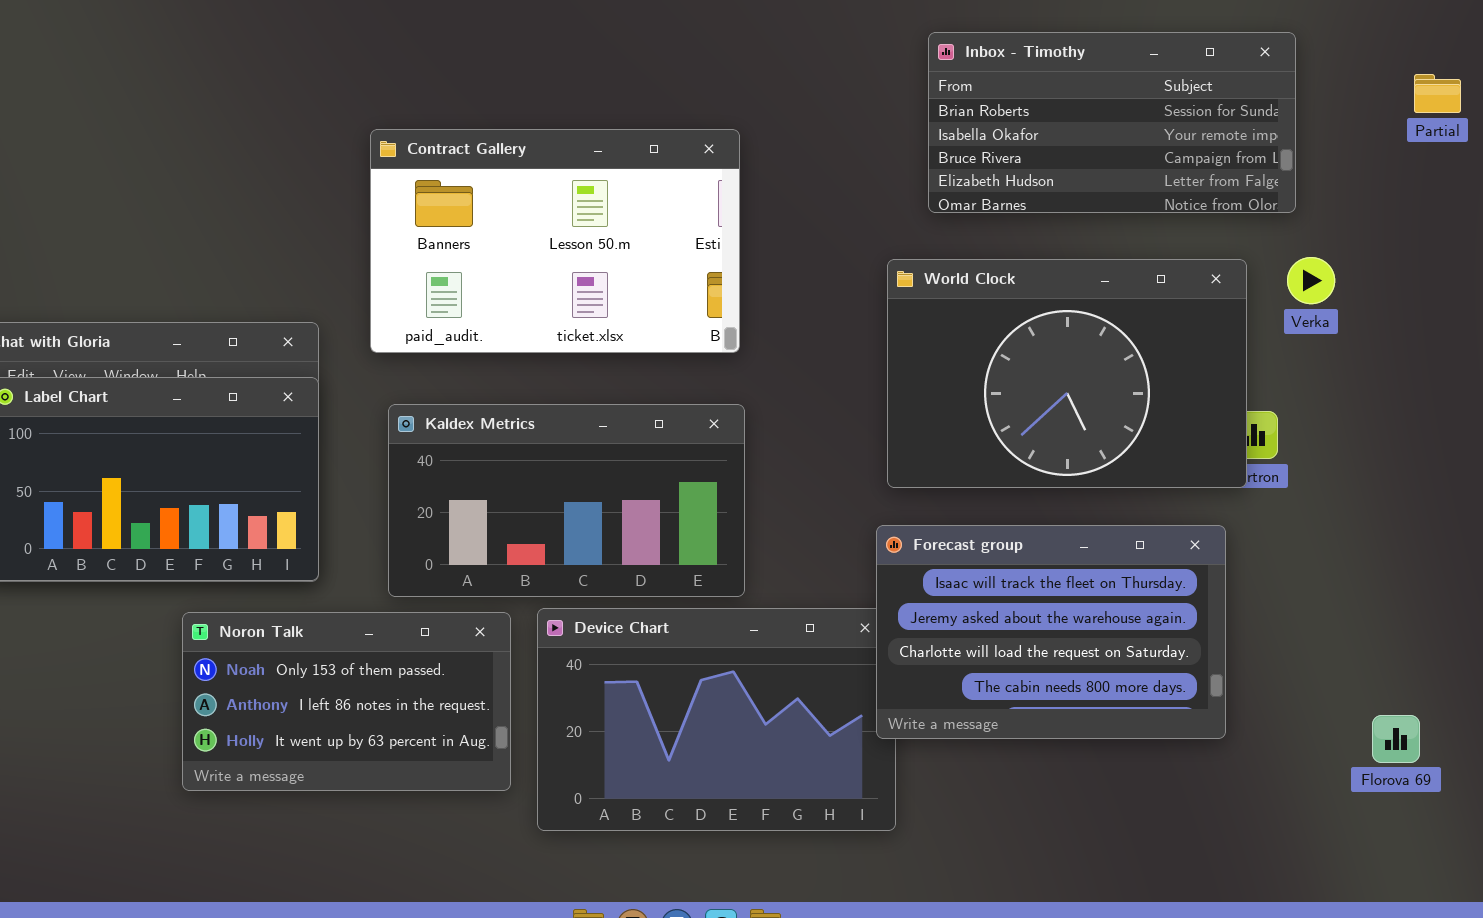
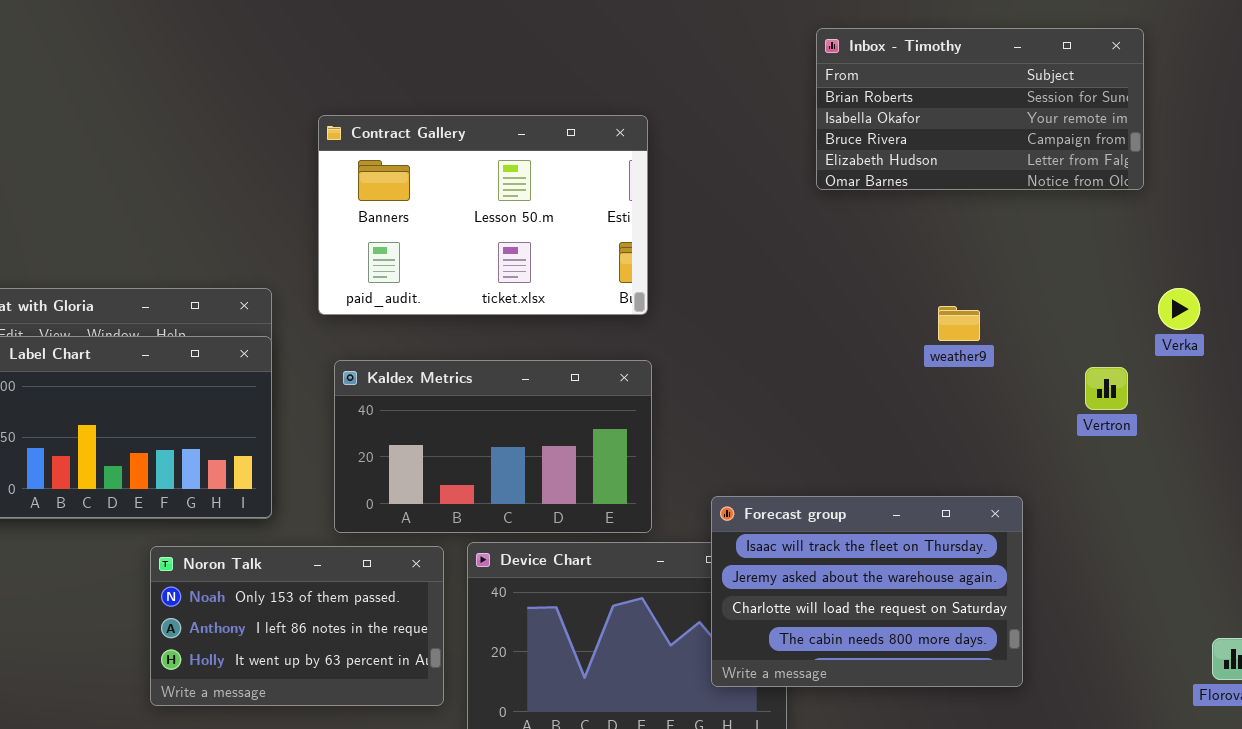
Verka: [1287,257,1335,304] -> [1158,288,1200,330], moved
World Clock: [887,259,1247,488] -> none, closed
Forecast group: [876,525,1226,739] -> [711,496,1023,687], moved

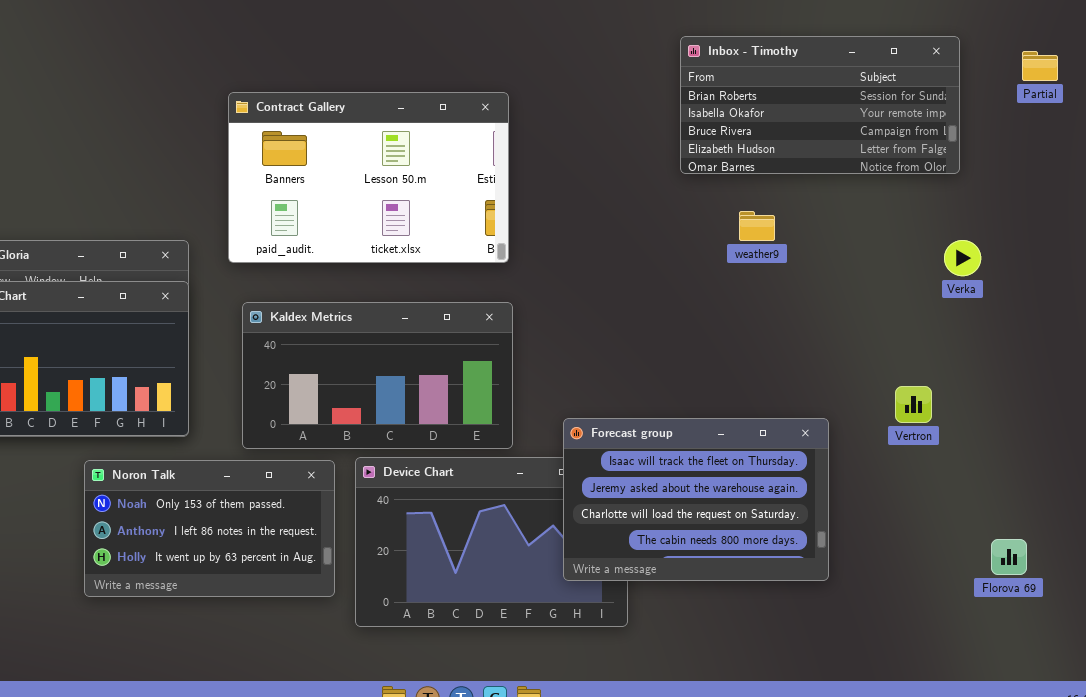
Inbox - Timothy: [816,28,1144,190] -> [680,36,960,174], moved
weather9: [938,306,980,341] -> [739,211,775,241], moved
Vertron: [1085,367,1128,410] -> [895,386,932,423], moved

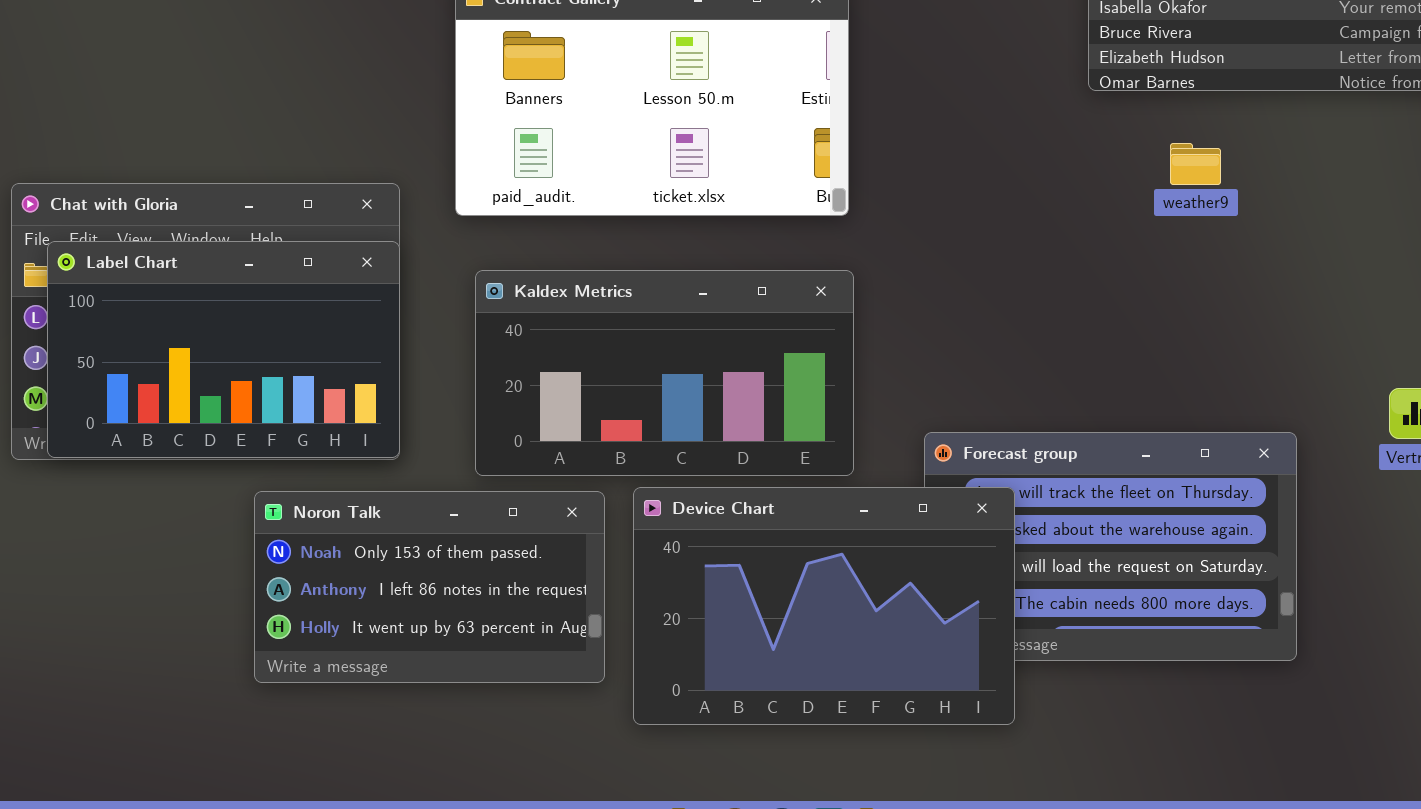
Device Chart: [355,457,628,627] -> [633,487,1015,725], raised

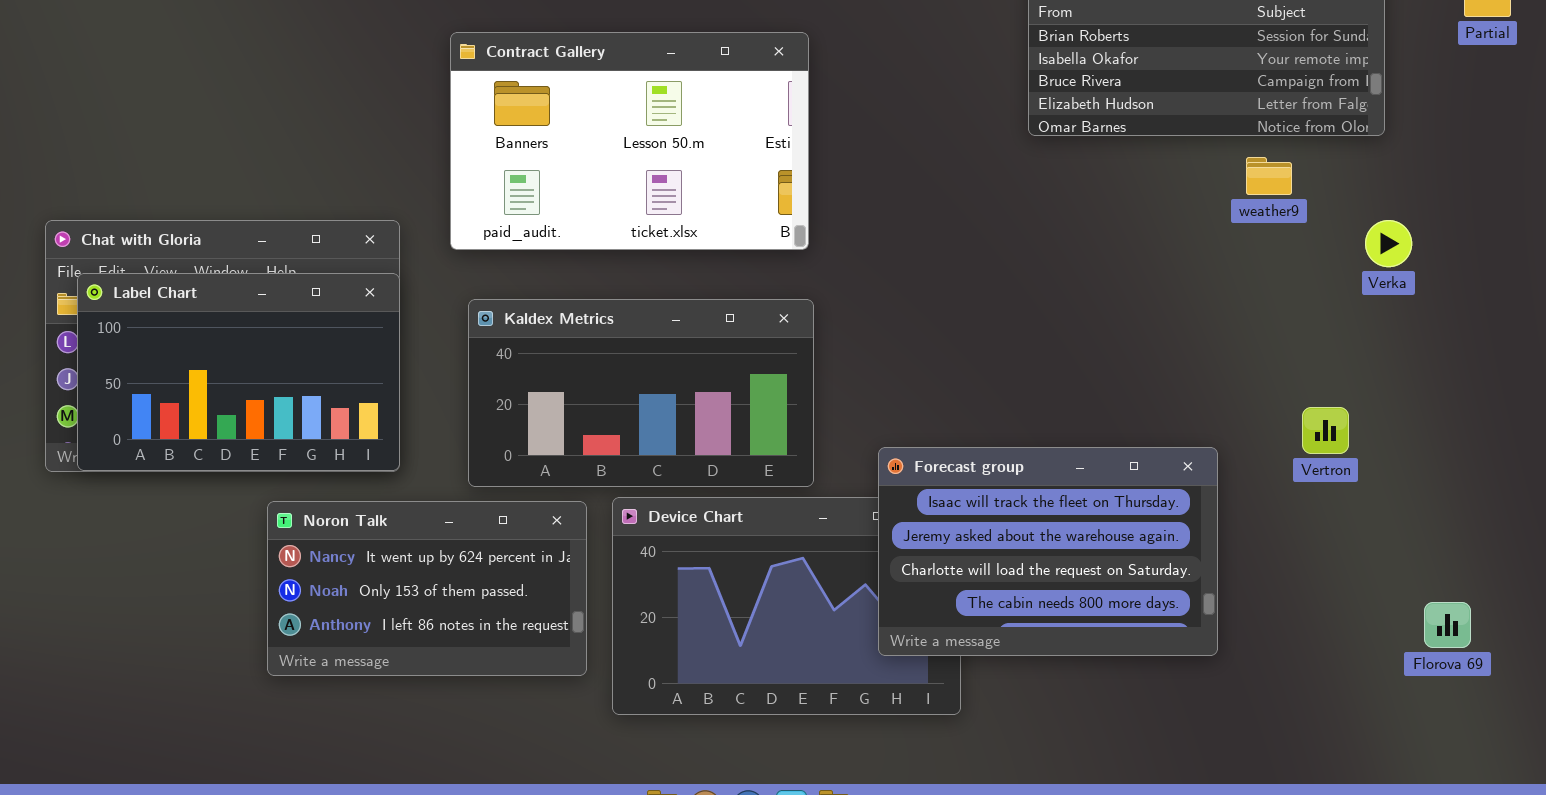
weather9: [1170,143,1221,185] -> [1246,157,1292,195], moved
Forecast group: [924,432,1297,661] -> [878,447,1218,656], raised
Noron Talk: [254,491,605,683] -> [267,501,587,676], scrolled up 1 row

